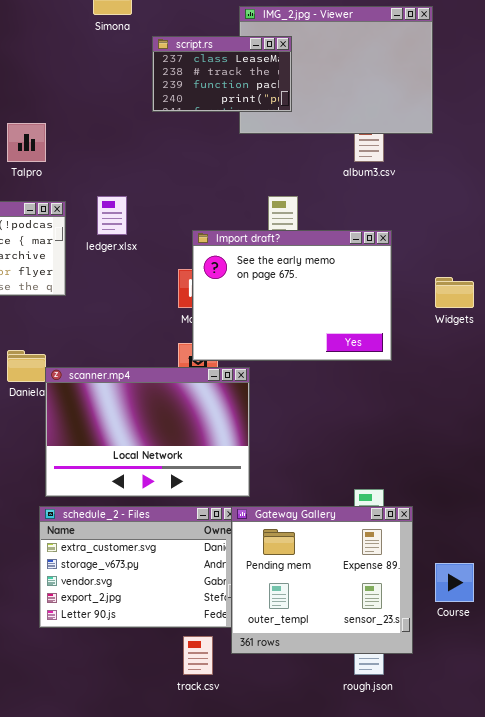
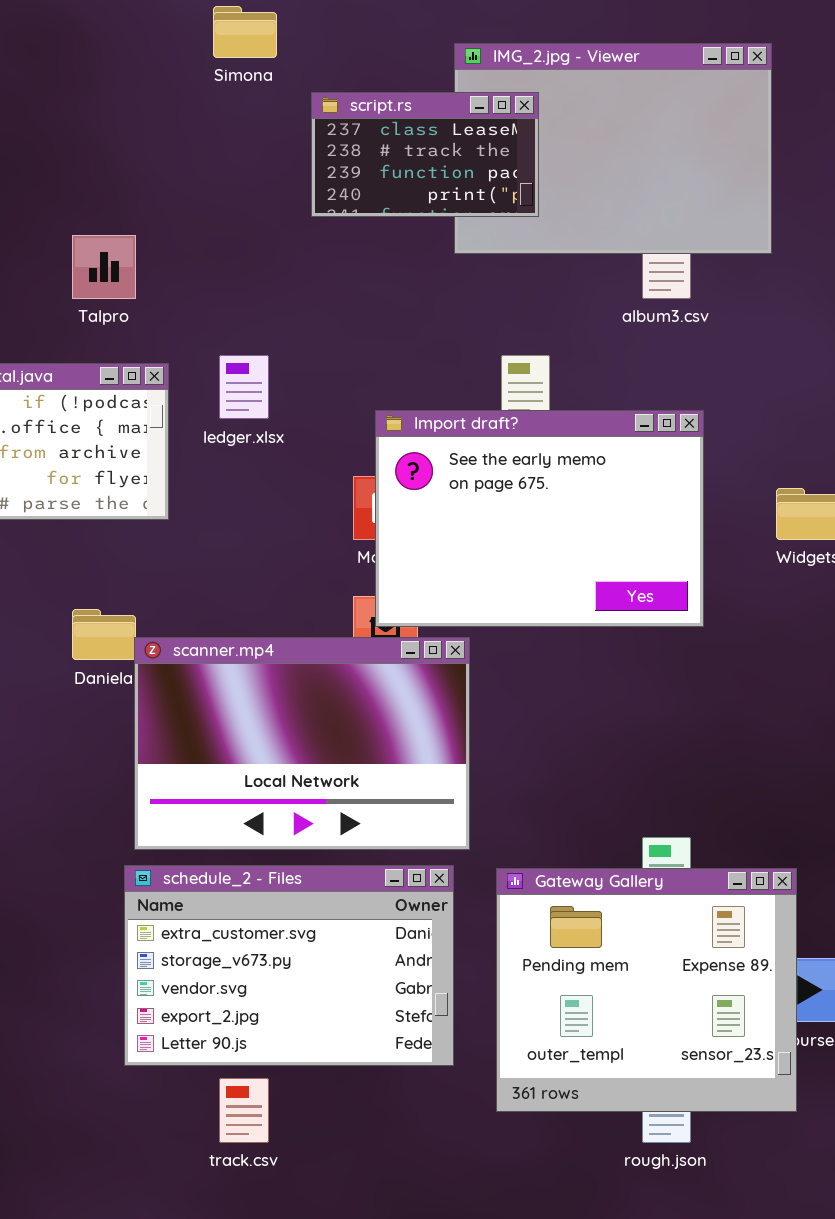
Gateway Gallery: [231,506,413,654] -> [496,868,797,1112], moved
track.csv: [183,636,213,675] -> [219,1078,269,1143], moved

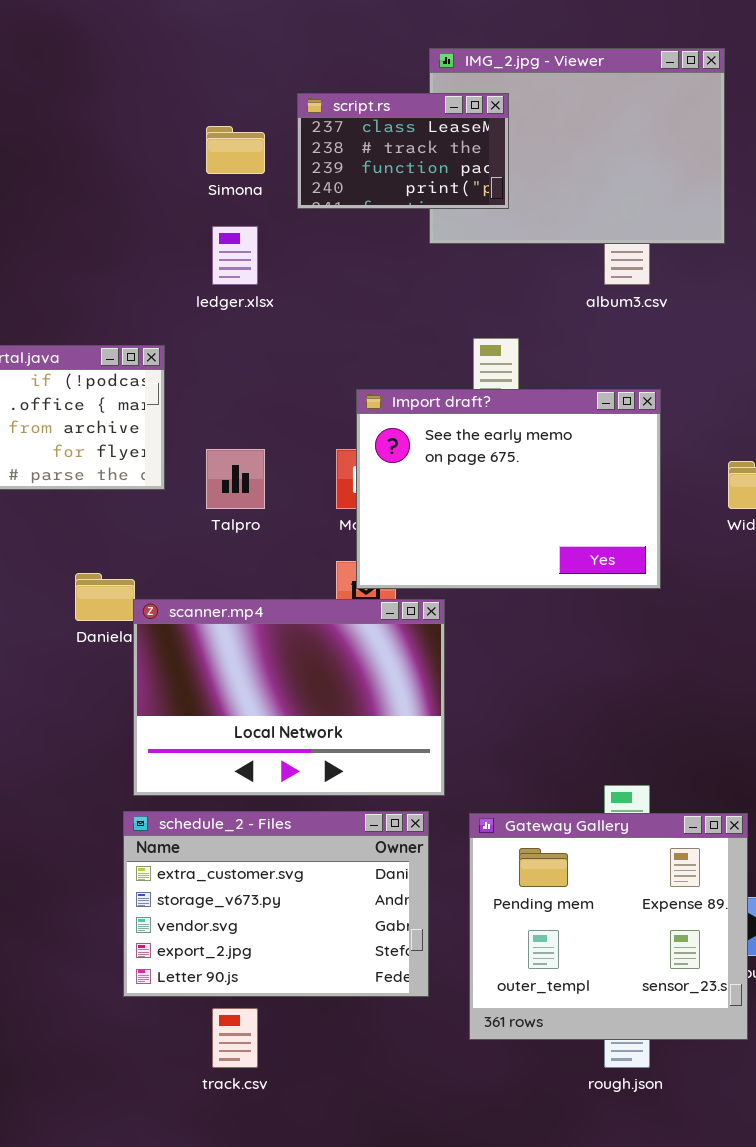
Simona: [213,6,277,58] -> [206,126,265,174], moved
Talpro: [72,235,136,299] -> [206,449,265,509], moved
ledger.xlsx: [219,355,269,419] -> [212,226,258,285], moved

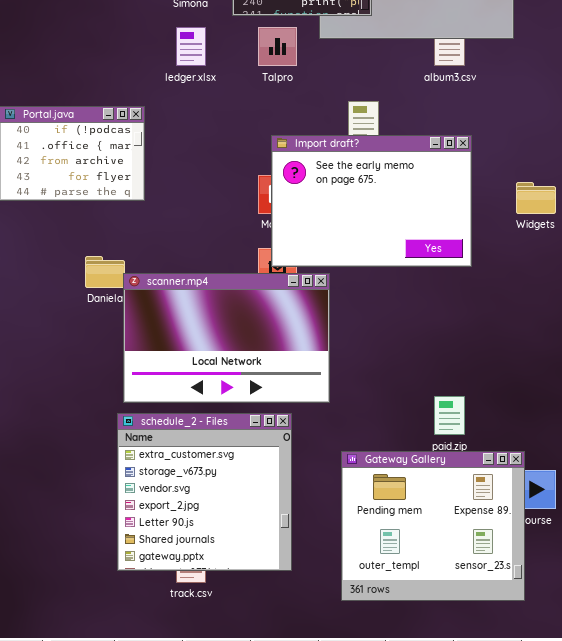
Talpro: [206,449,265,509] -> [258,27,297,66], moved
schedule_2 - Files: [123,811,429,997] -> [117,413,292,571], resized
Gateway Gallery: [469,813,748,1040] -> [341,451,525,601], moved

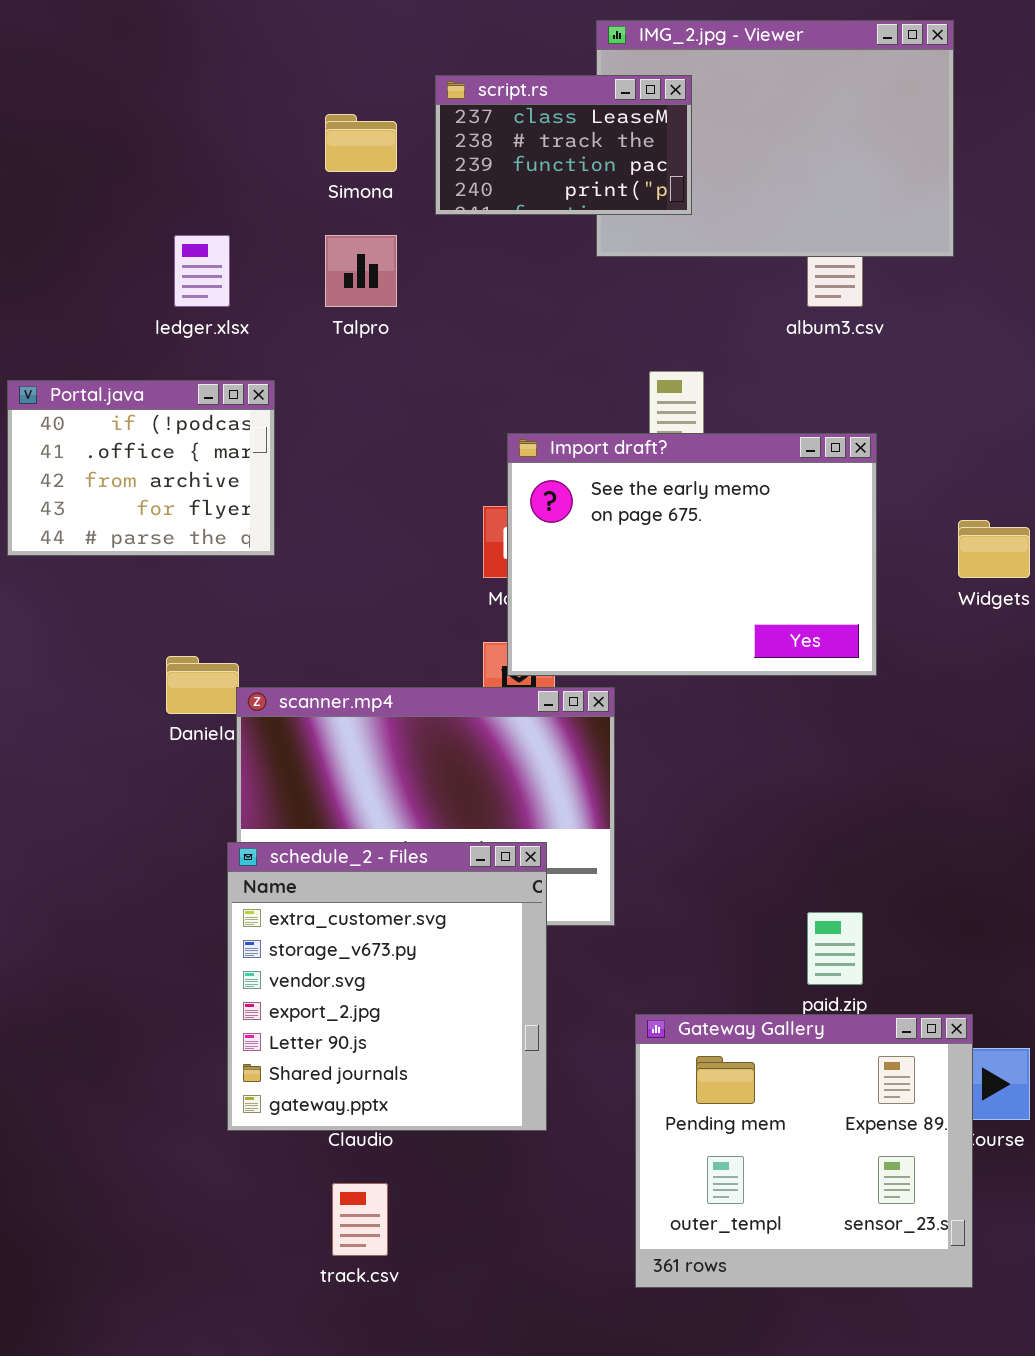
ledger.xlsx: [176,27,206,66] -> [174,235,230,307], moved
Talpro: [258,27,297,66] -> [325,235,397,307], moved
schedule_2 - Files: [117,413,292,571] -> [227,842,547,1131], moved

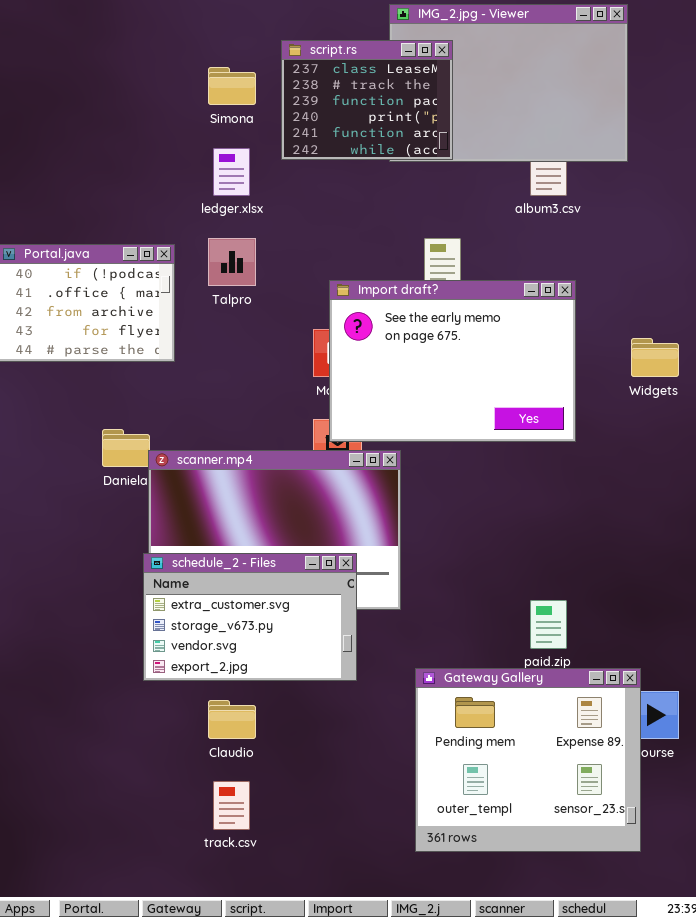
script.rs: [435,75,692,215] -> [281,40,453,160], resized
ledger.xlsx: [174,235,230,307] -> [213,148,250,196], moved
Talpro: [325,235,397,307] -> [208,238,256,286], moved
schedule_2 - Files: [227,842,547,1131] -> [143,553,357,681], resized

